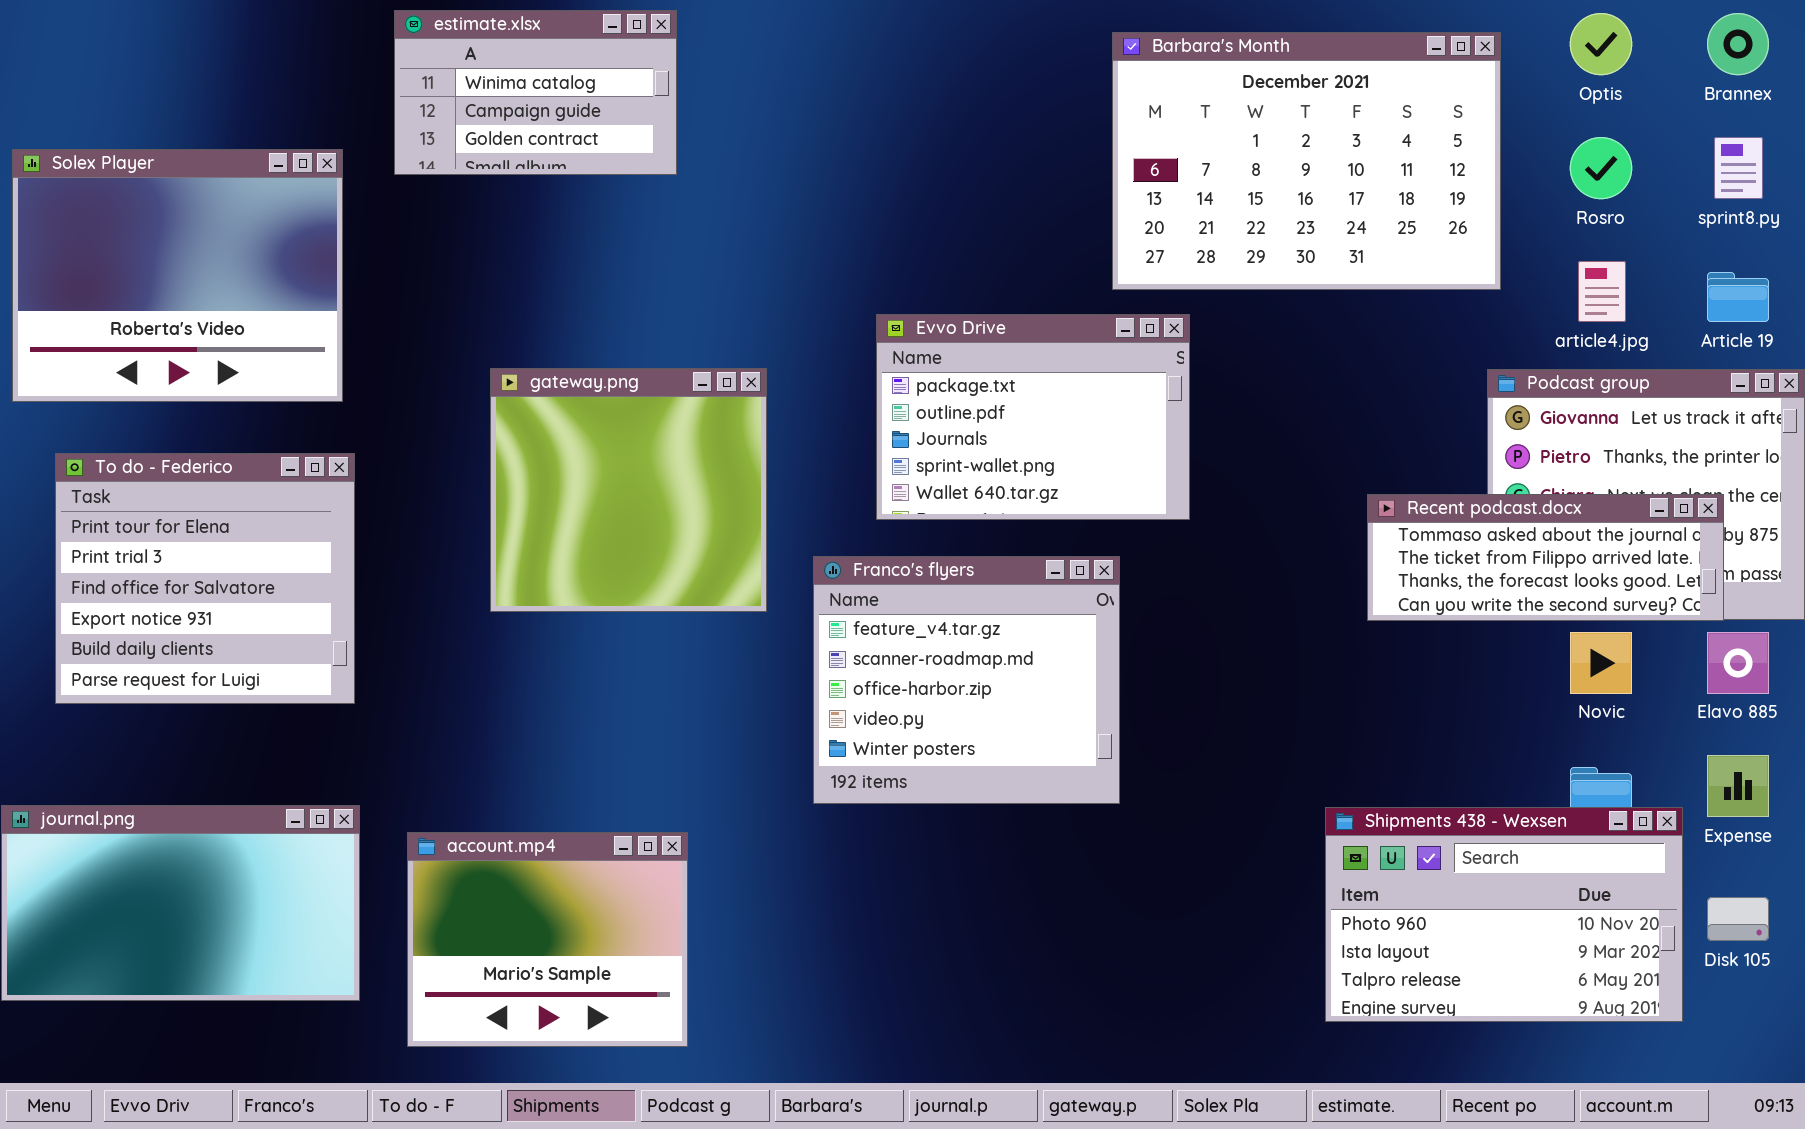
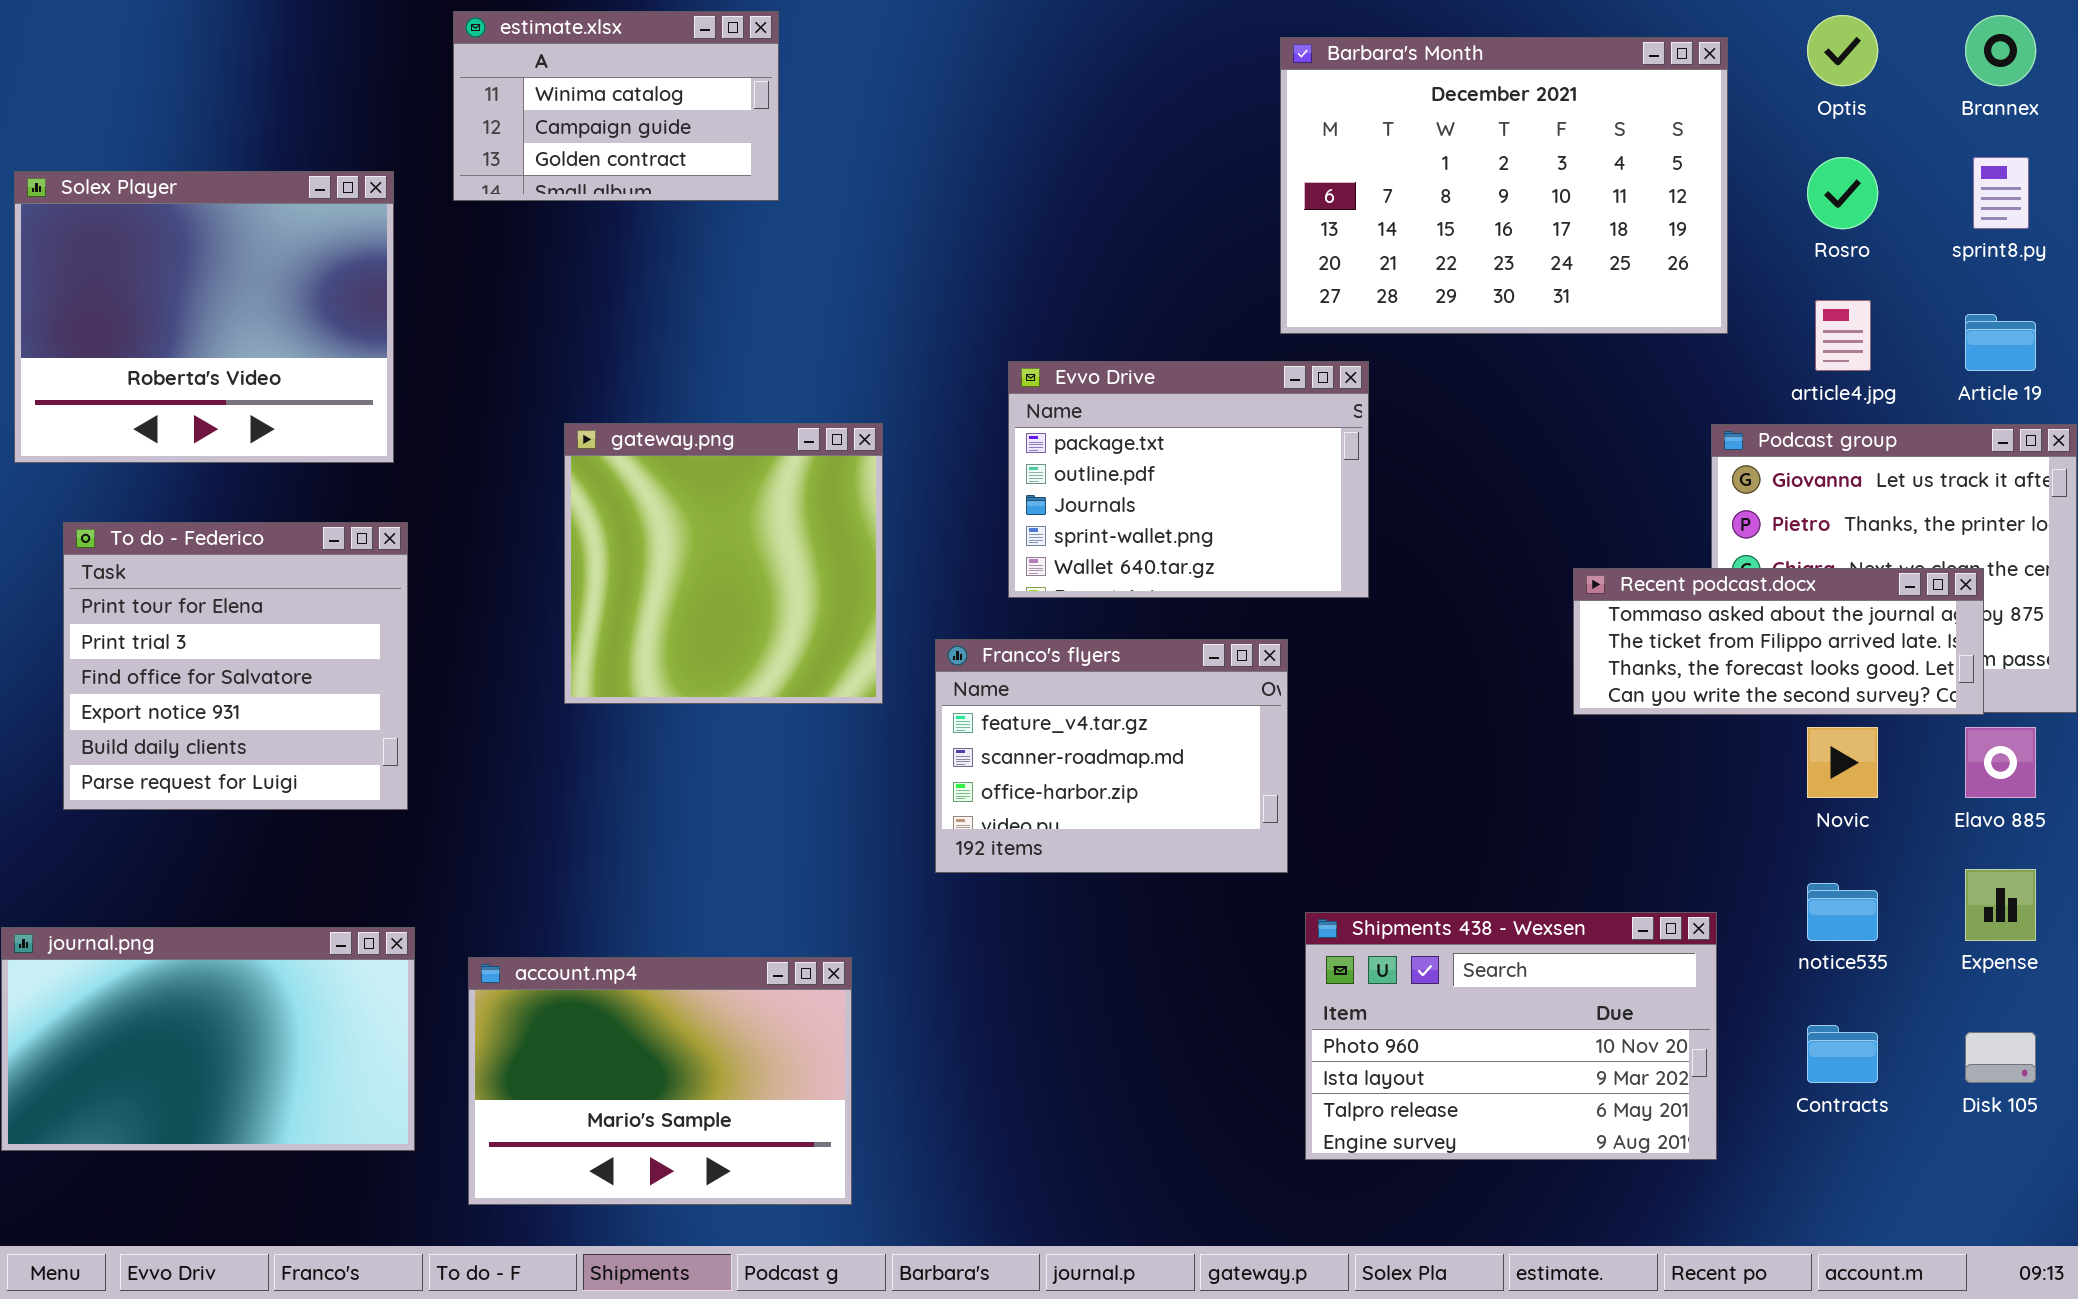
Franco's flyers: [813,556,1120,804] -> [935,639,1288,873], resized
Shipments 438 - Wexsen: [1325,807,1683,1022] -> [1305,912,1717,1160], moved
account.mp4: [407,832,688,1047] -> [468,957,852,1205], resized

